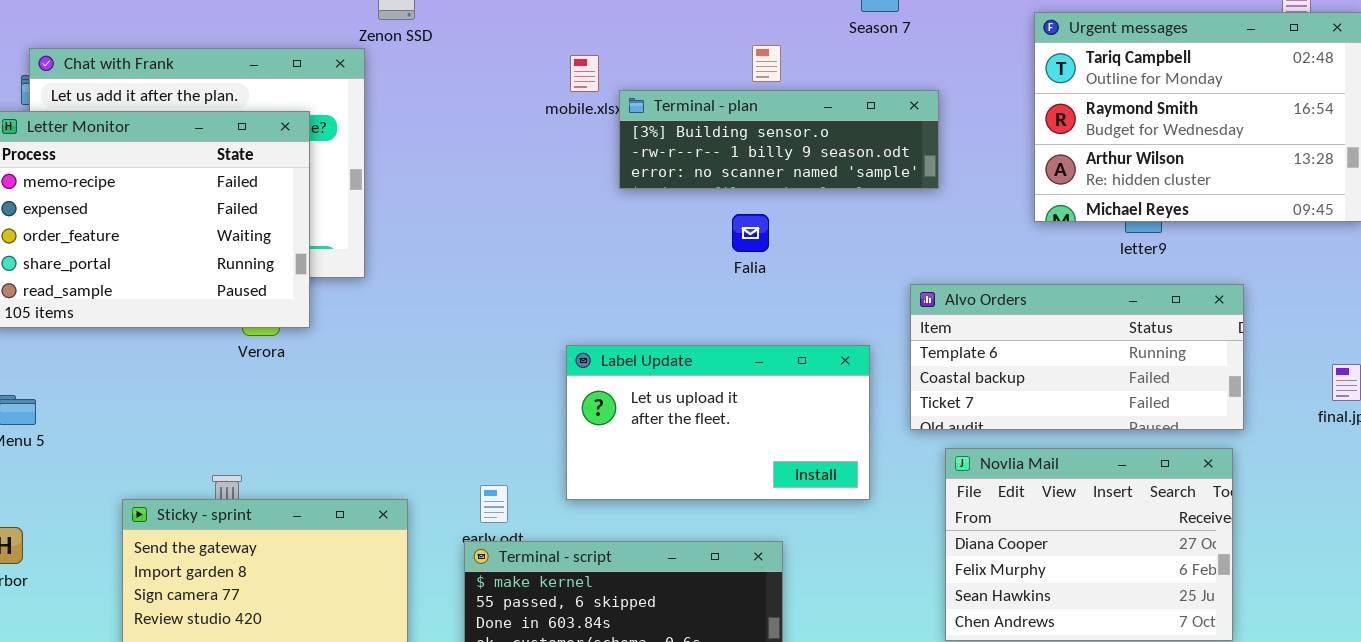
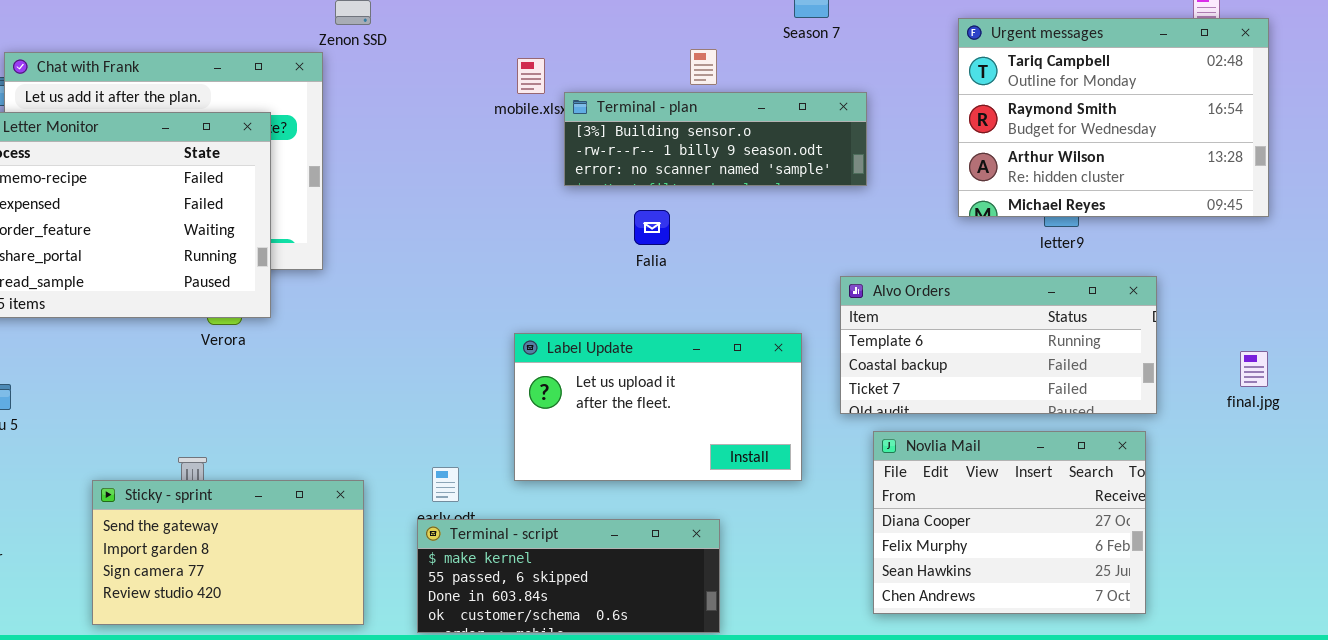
Falia: [732,214,769,252] -> [634,210,670,245], moved

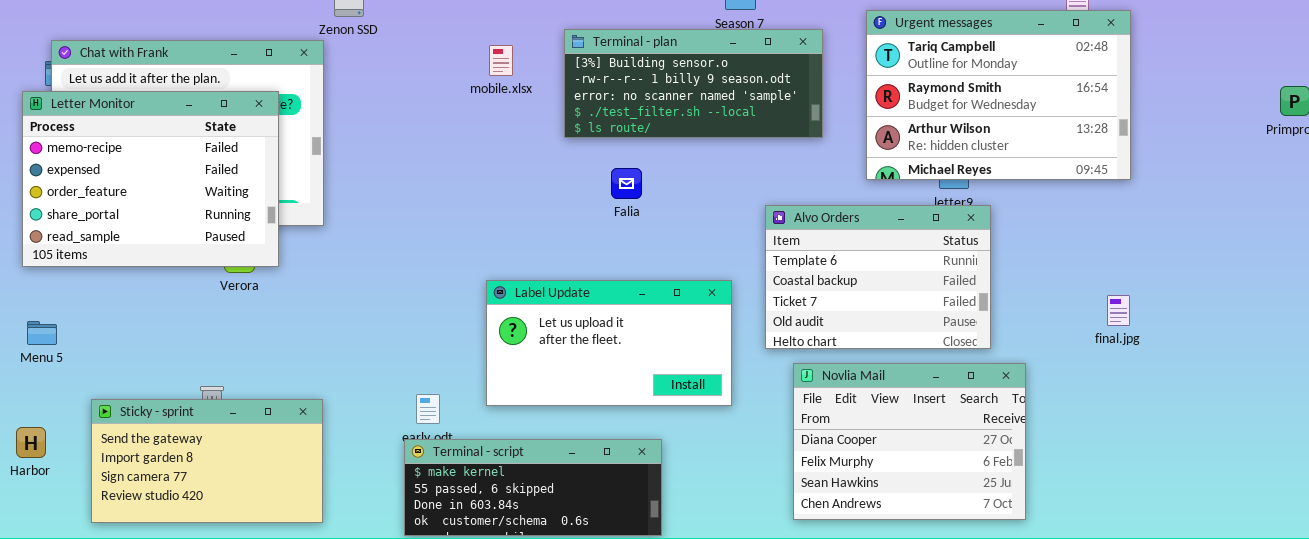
Terminal - plan: [564,92,867,186] -> [564,29,823,138], moved, resized
Falia: [634,210,670,245] -> [611,168,642,199], moved
Alvo Orders: [840,276,1157,414] -> [765,205,991,349], resized
Sticky - sprint: [92,480,364,625] -> [91,399,323,523], moved

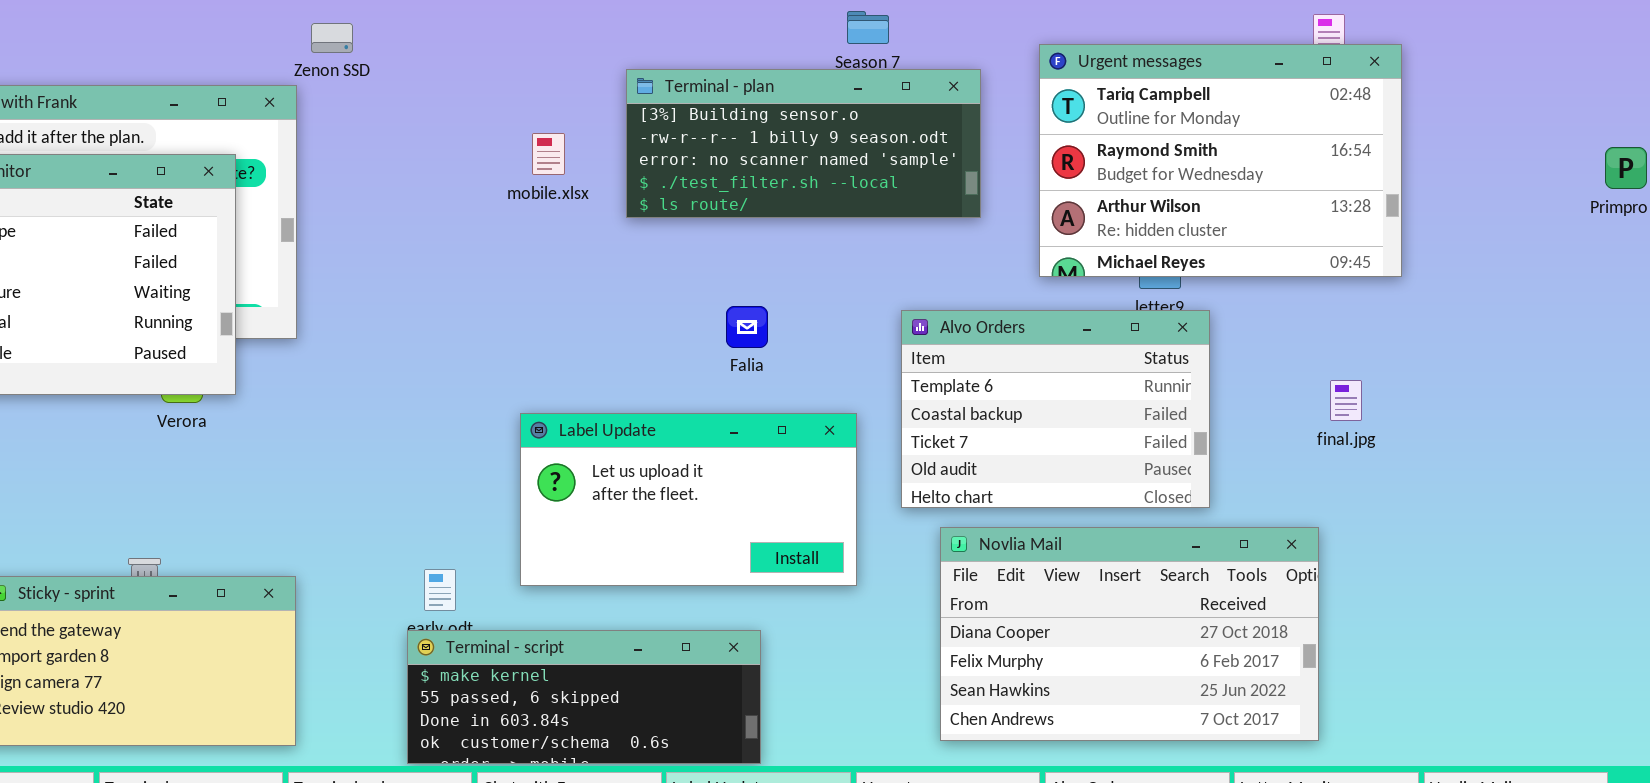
mobile.xlsx: [489,45,513,76] -> [532,133,565,175], moved
Falia: [611,168,642,199] -> [726,306,768,348], moved
final.jpg: [1107,295,1130,326] -> [1330,380,1362,421], moved
Novlia Mail: [793,363,1026,520] -> [940,527,1319,741], resized

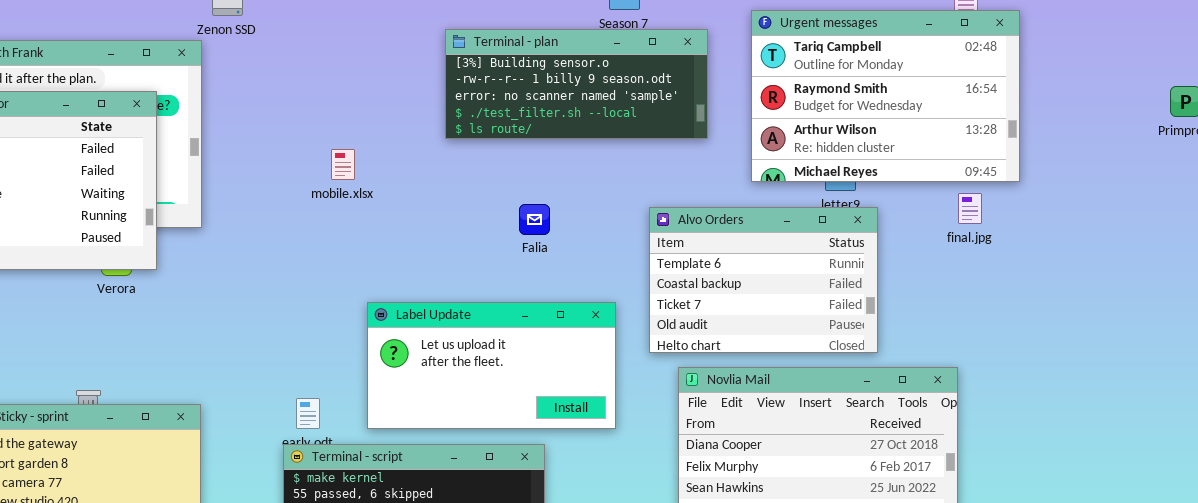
mobile.xlsx: [532,133,565,175] -> [331,149,355,180], moved
final.jpg: [1330,380,1362,421] -> [958,193,982,224], moved
Label Update: [520,413,857,586] -> [367,302,616,429], moved

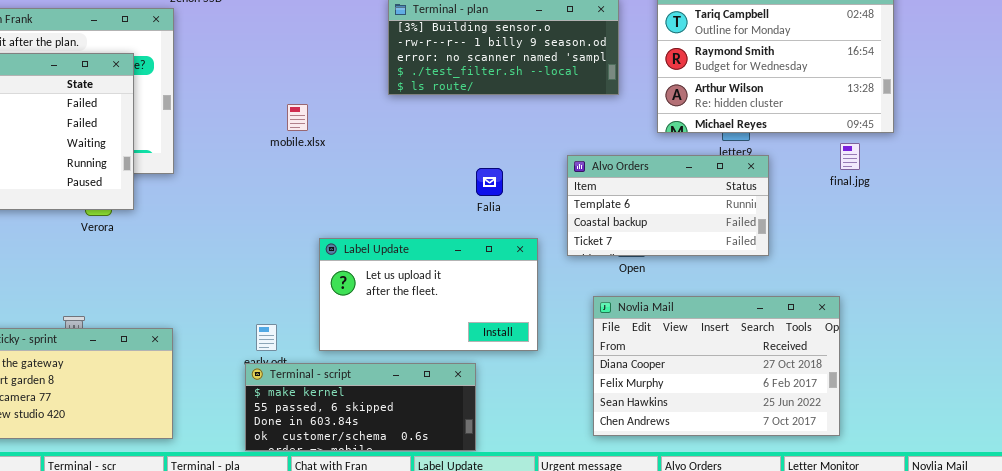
Falia: [519,204,550,235] -> [476,168,503,196], moved
Alvo Orders: [649,207,878,353] -> [567,155,769,256], resized

